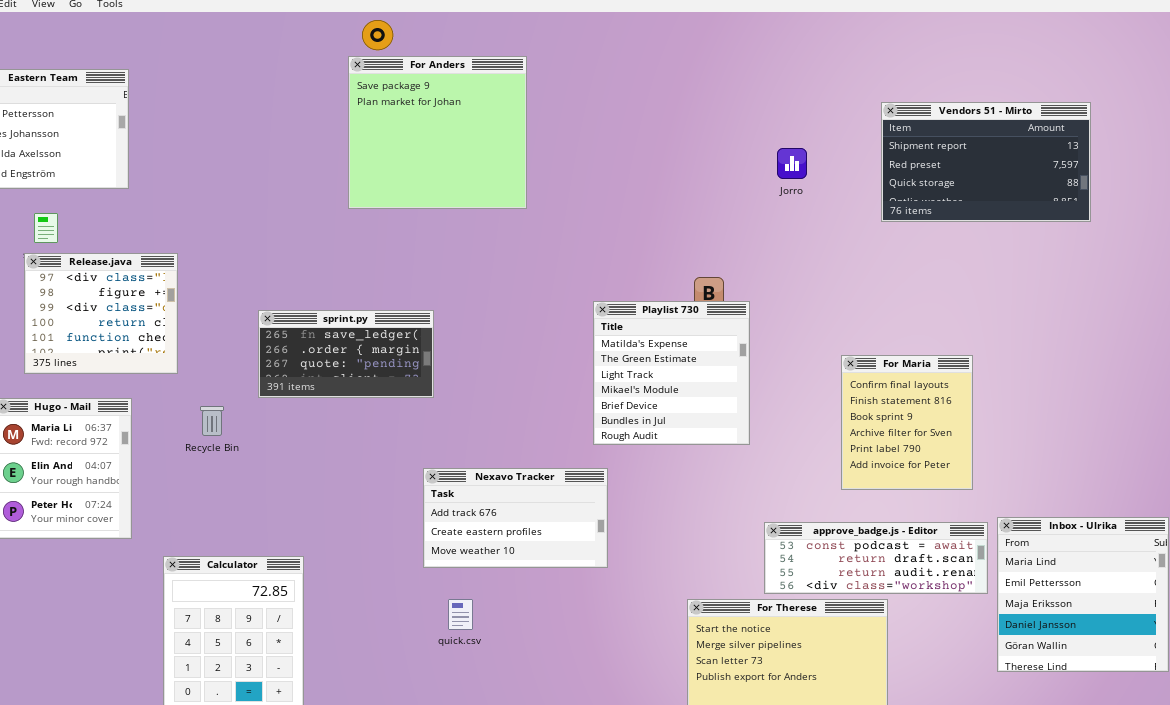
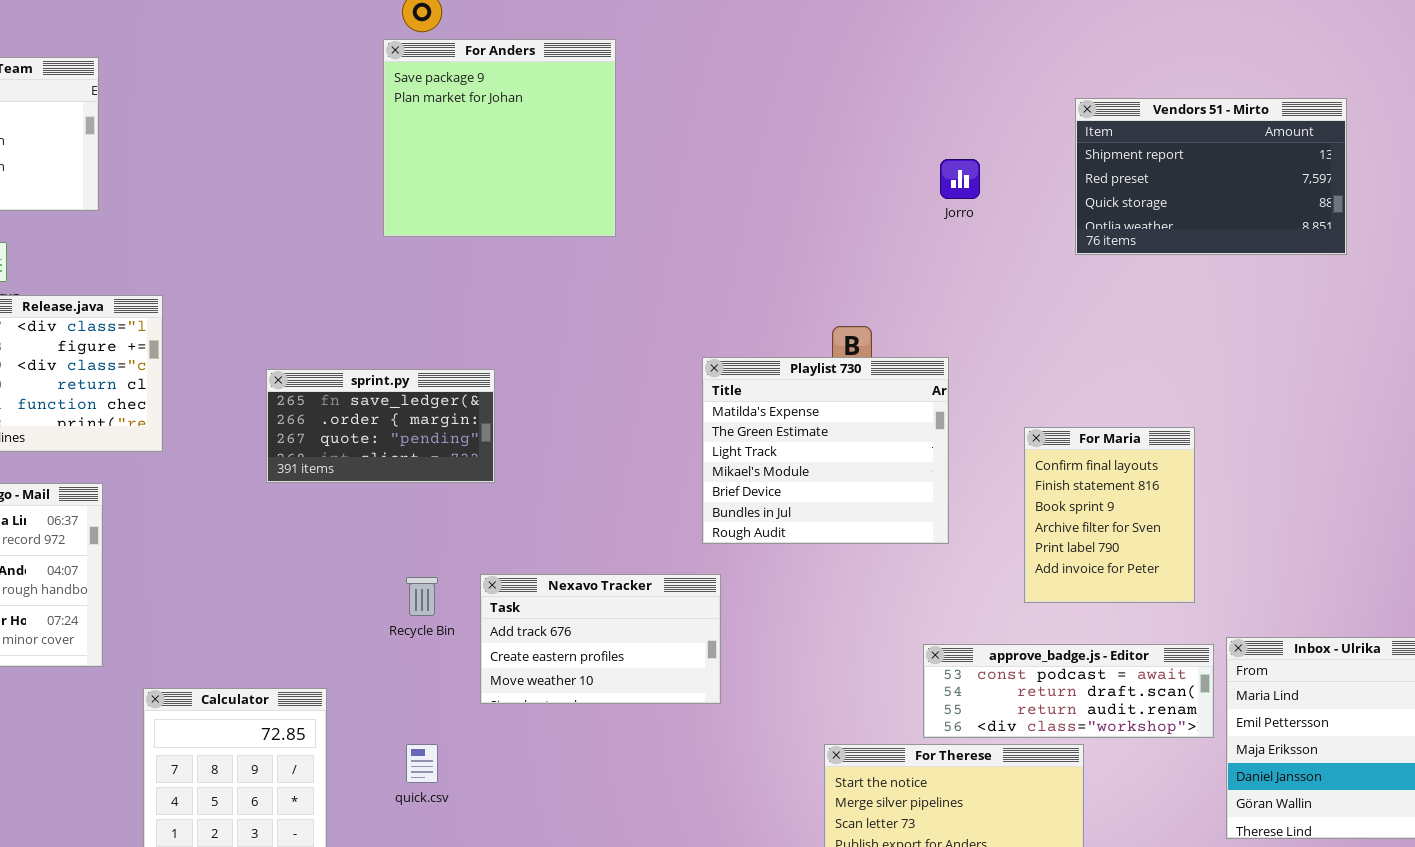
Playlist 730: [593,301,750,445] -> [702,357,949,544], resized
Recycle Bin: [200,406,224,436] -> [406,577,438,616], moved
quick.csv: [448,599,473,630] -> [406,744,438,783], moved

